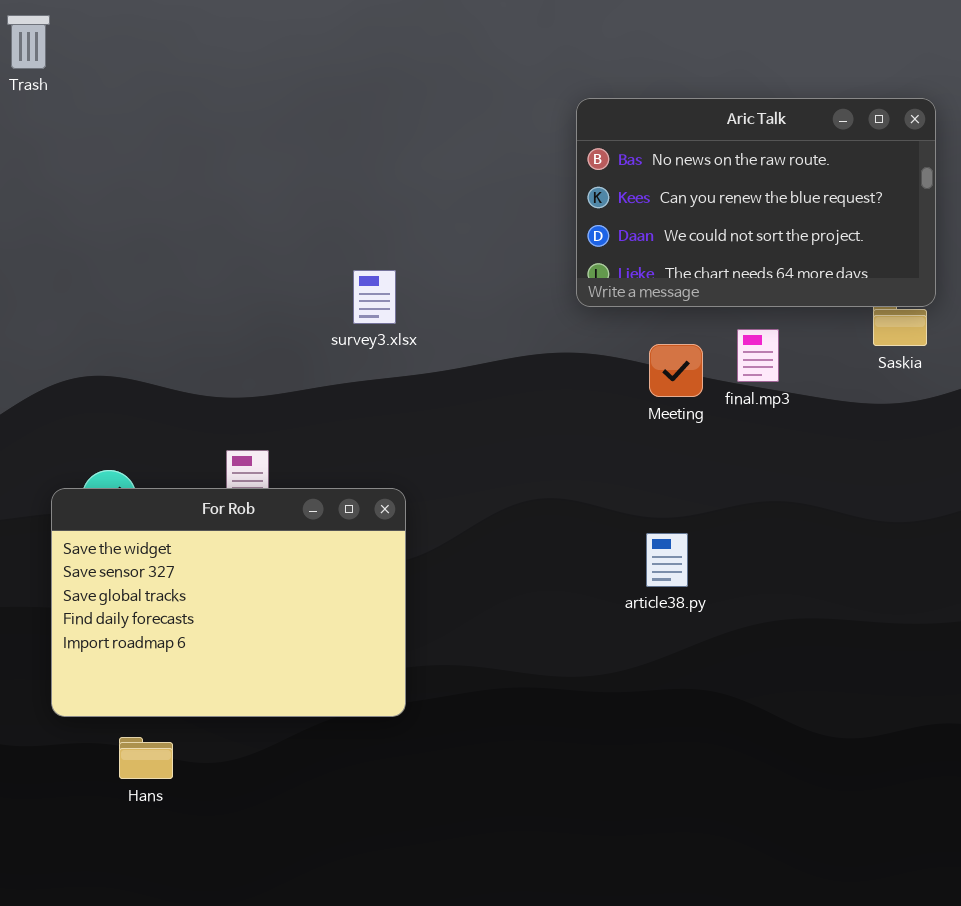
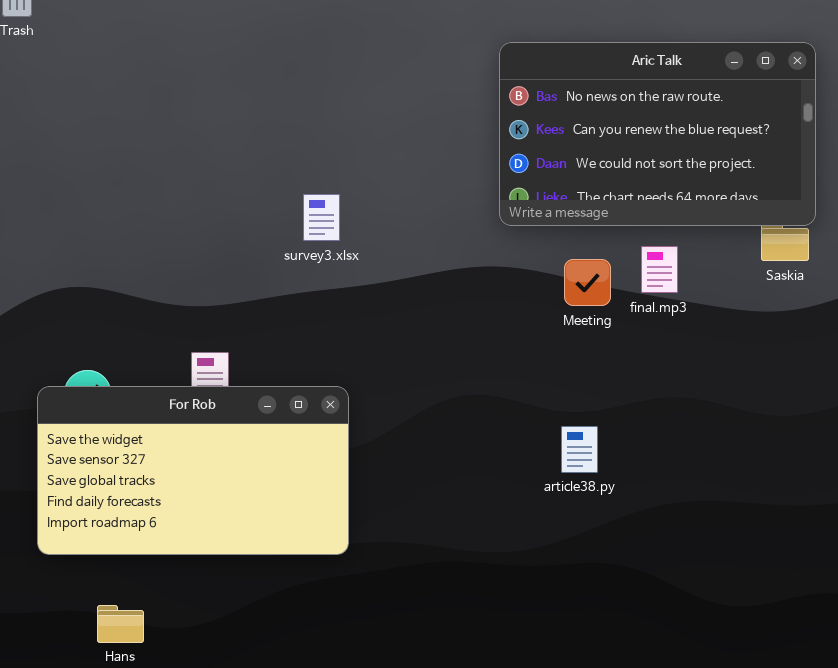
For Rob: [51,488,406,717] -> [37,386,349,555], resized

